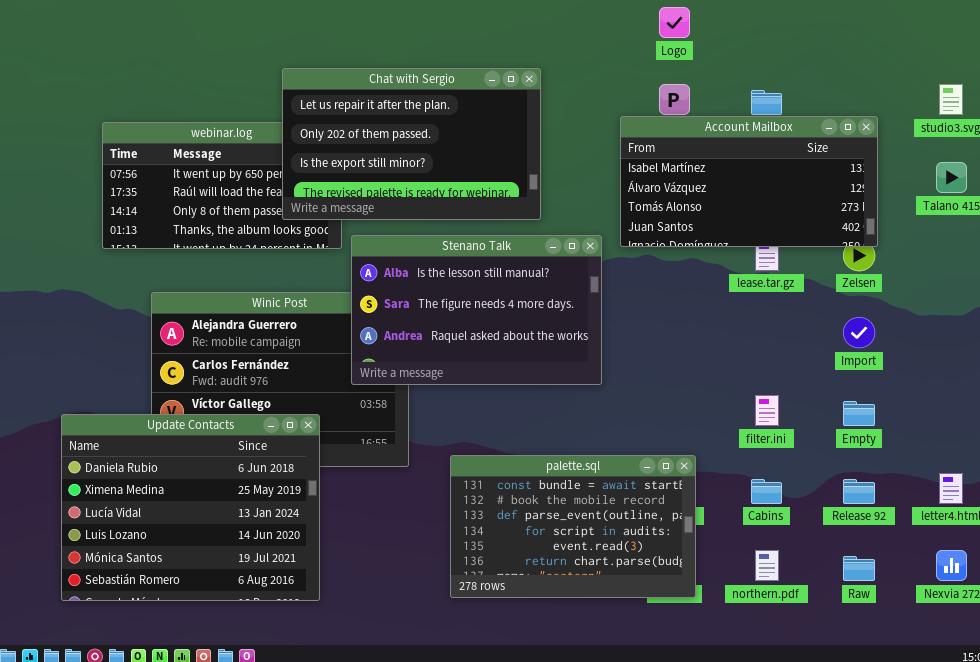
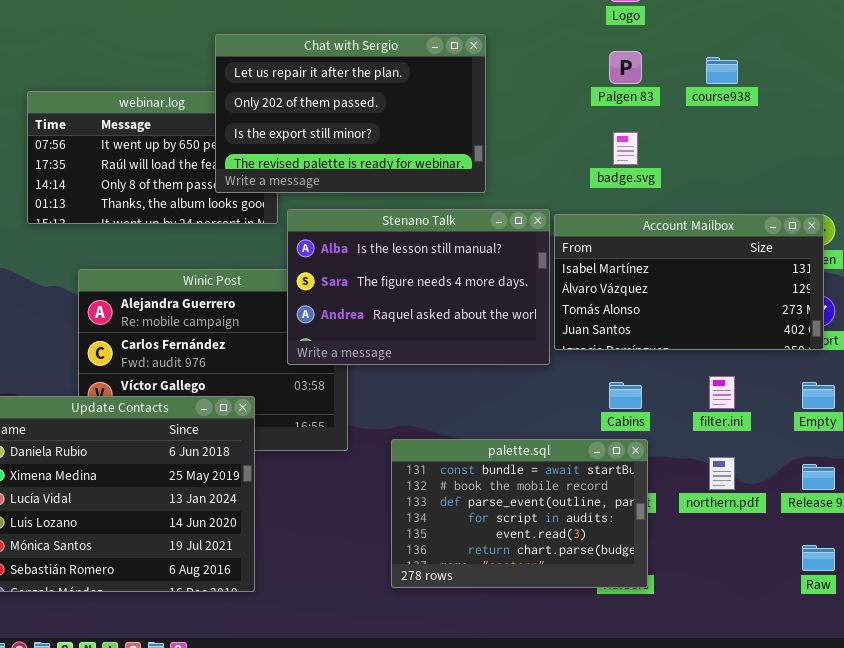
Account Mailbox: [620,116,878,247] -> [554,214,824,350], moved
Cabins: [751,479,782,504] -> [609,382,642,409], moved
northern.pdf: [755,550,779,581] -> [709,457,735,490], moved

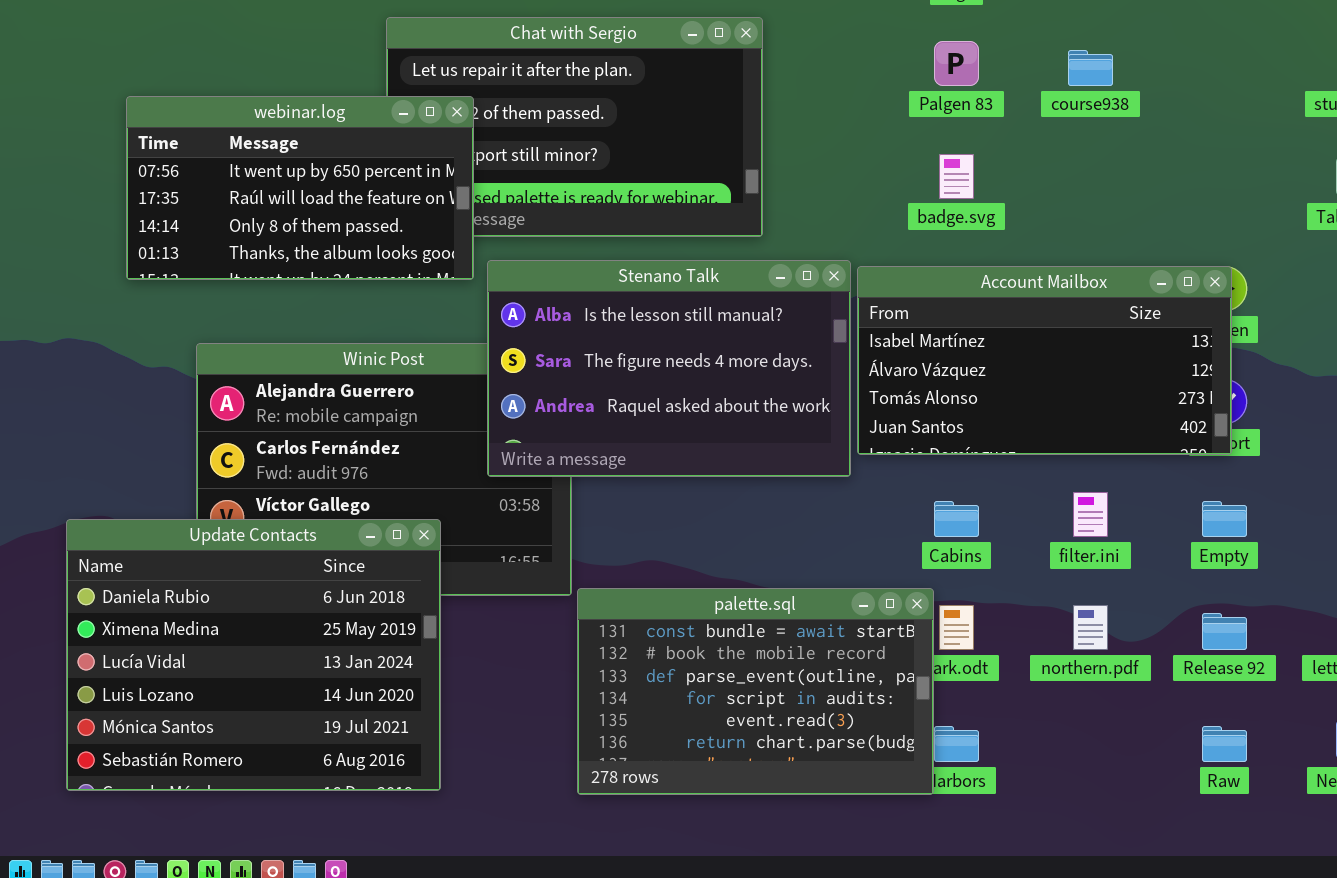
webinar.log: [27,91,278,224] -> [126,96,474,280], raised
palette.sql: [391,439,648,588] -> [577,588,934,795], moved

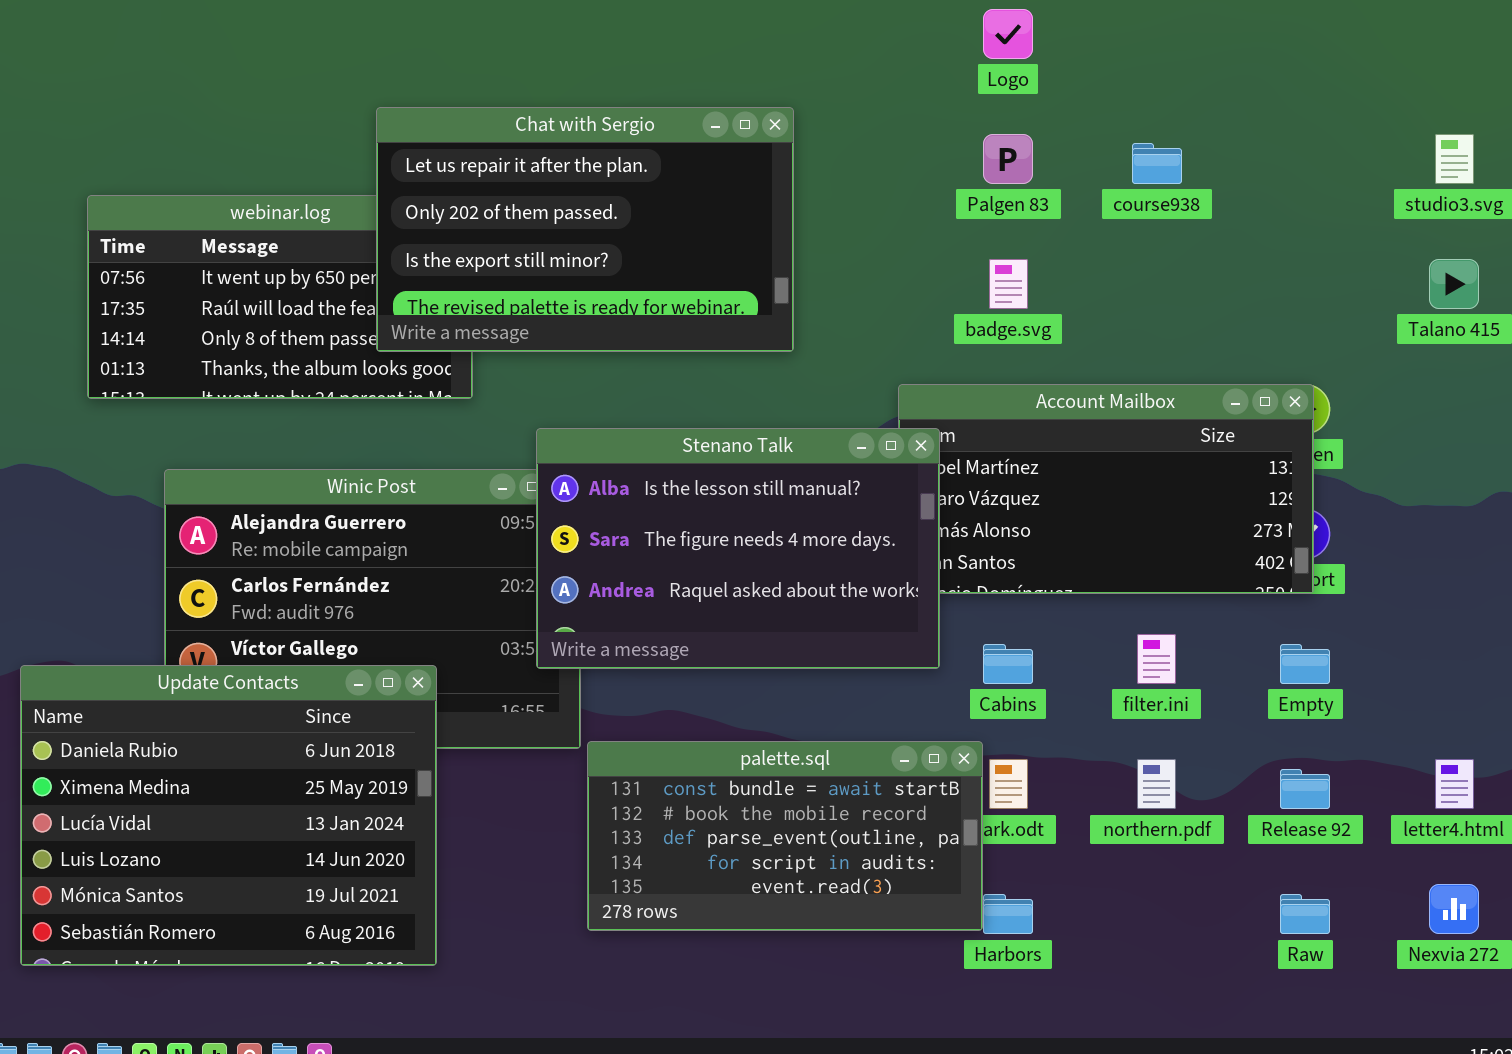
Chat with Sergio: [386,17,763,237] -> [376,107,794,352], raised
Stenano Talk: [487,260,851,477] -> [536,428,940,669], moved
palette.sql: [577,588,934,795] -> [587,741,983,931], resized

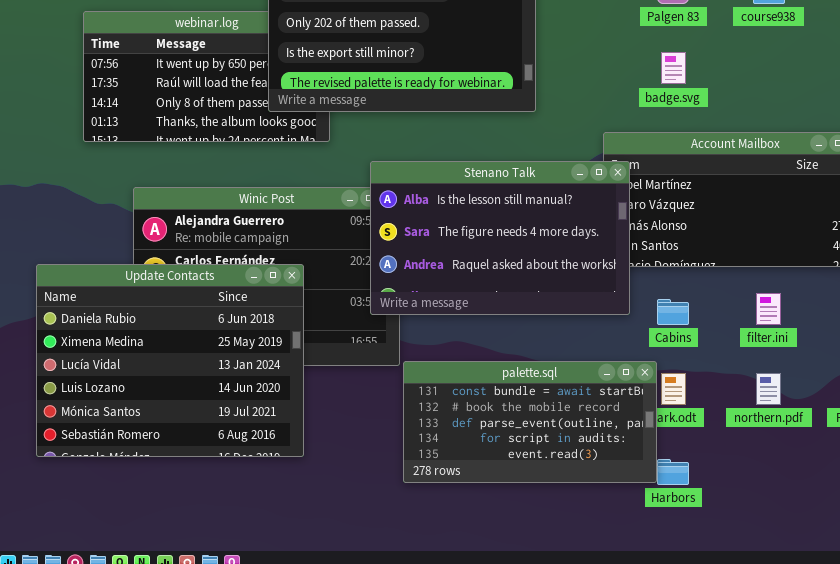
Update Contacts: [20,665,437,966] -> [36,264,304,457], moved

